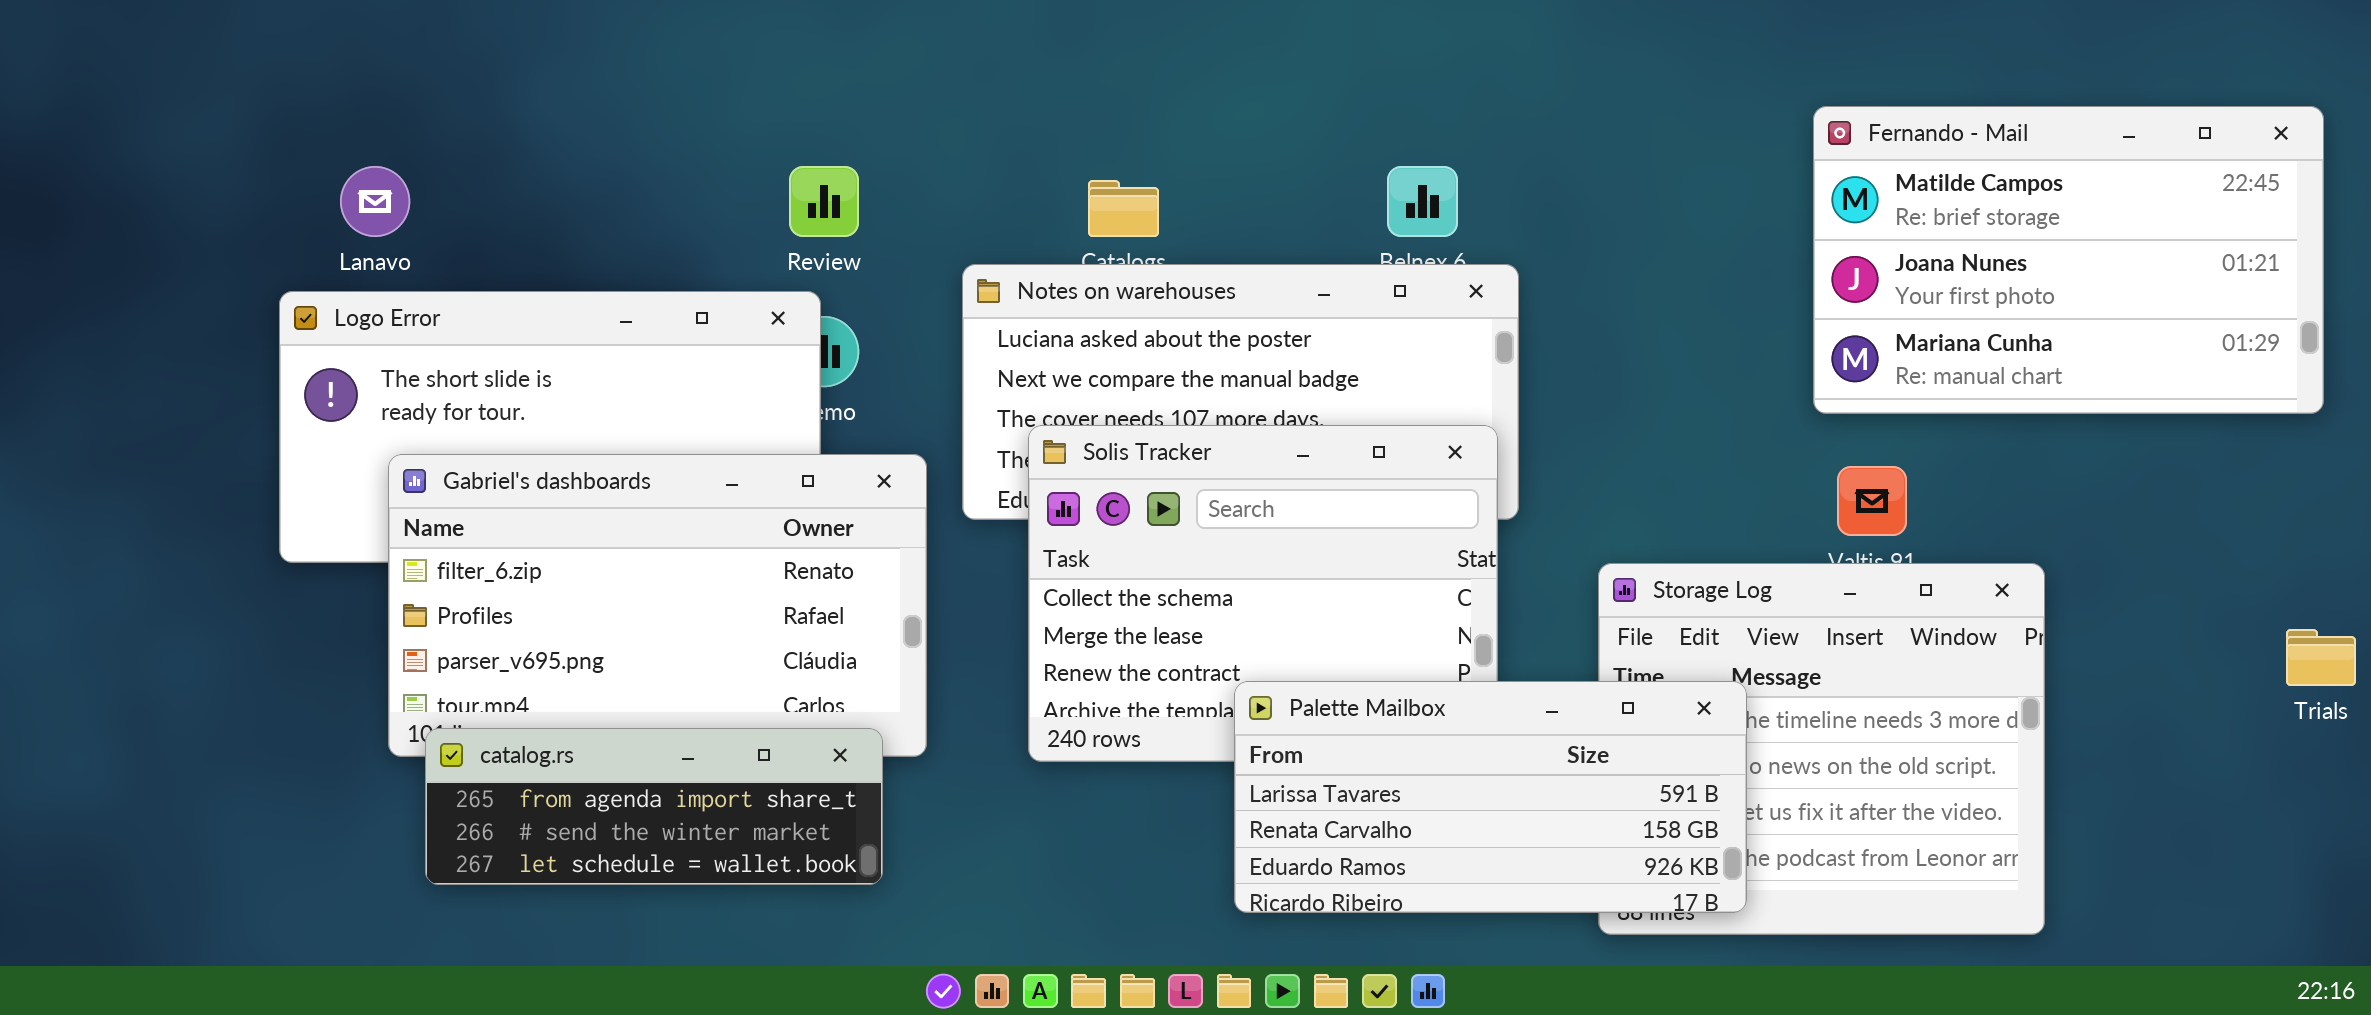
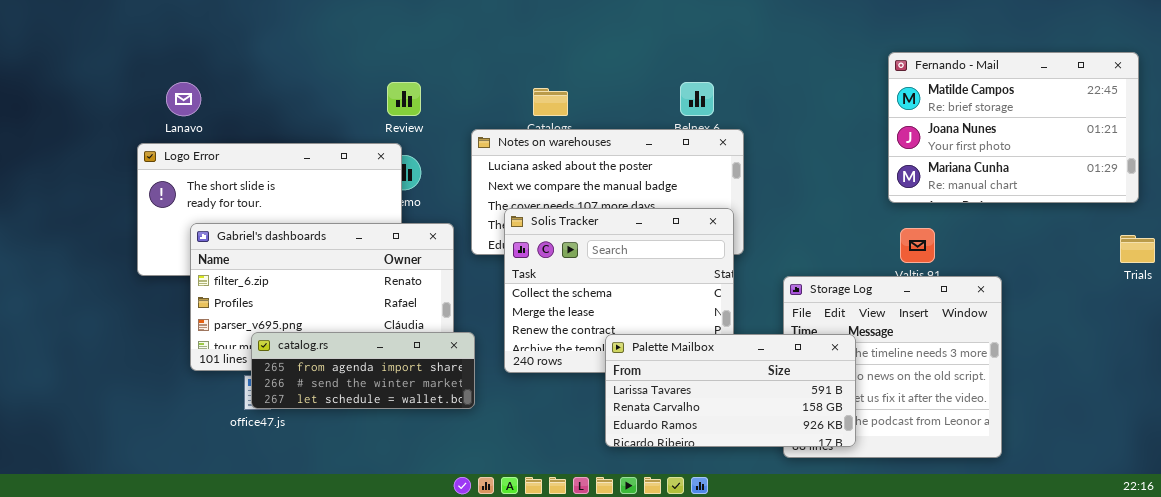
Trials: [2286,629,2356,686] -> [1120,235,1155,263], moved
catalog.rs: [425,728,883,885] -> [251,332,475,409], moved

